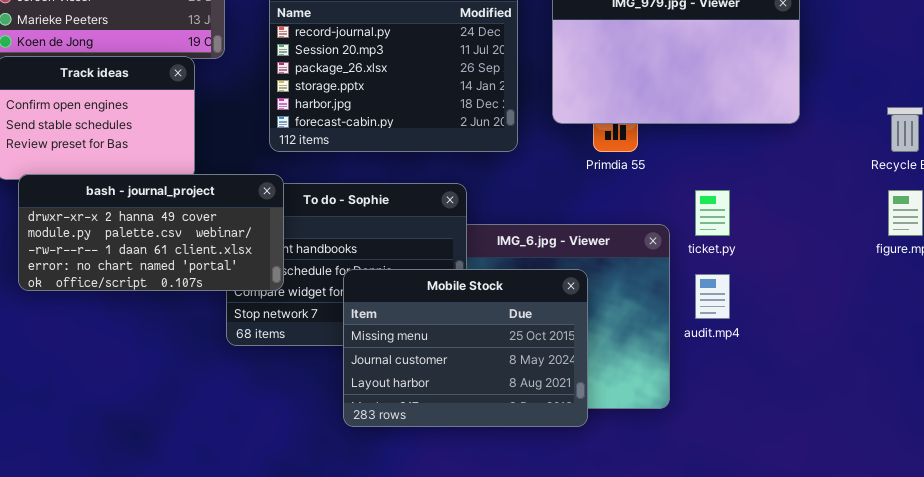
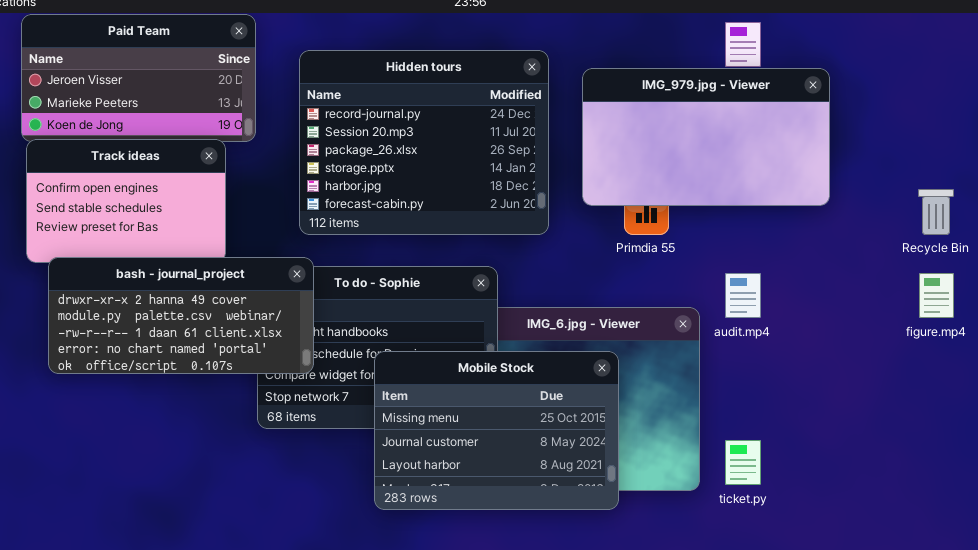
ticket.py: [695,190,730,236] -> [725,440,761,485], moved
audit.mp4: [695,274,730,319] -> [725,273,761,318], moved

